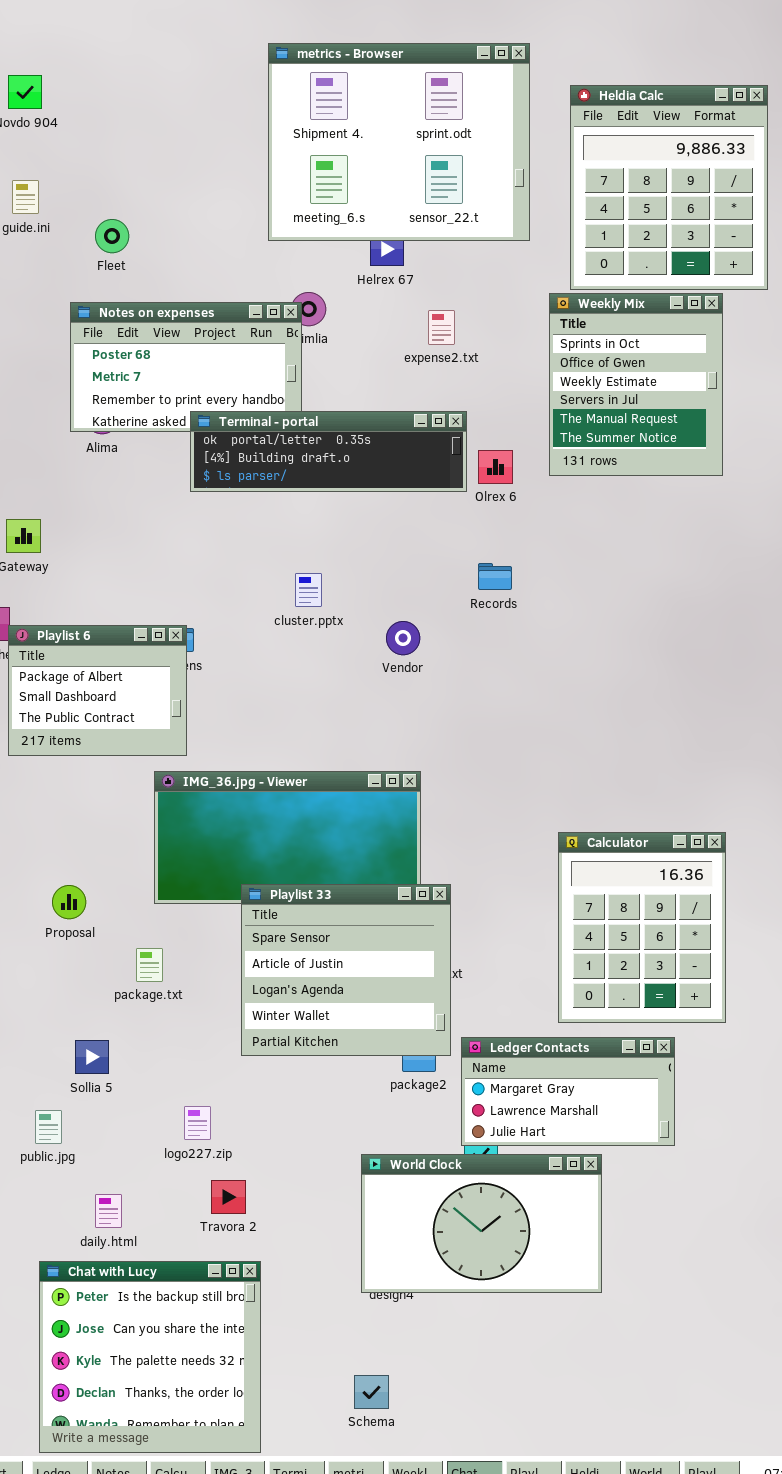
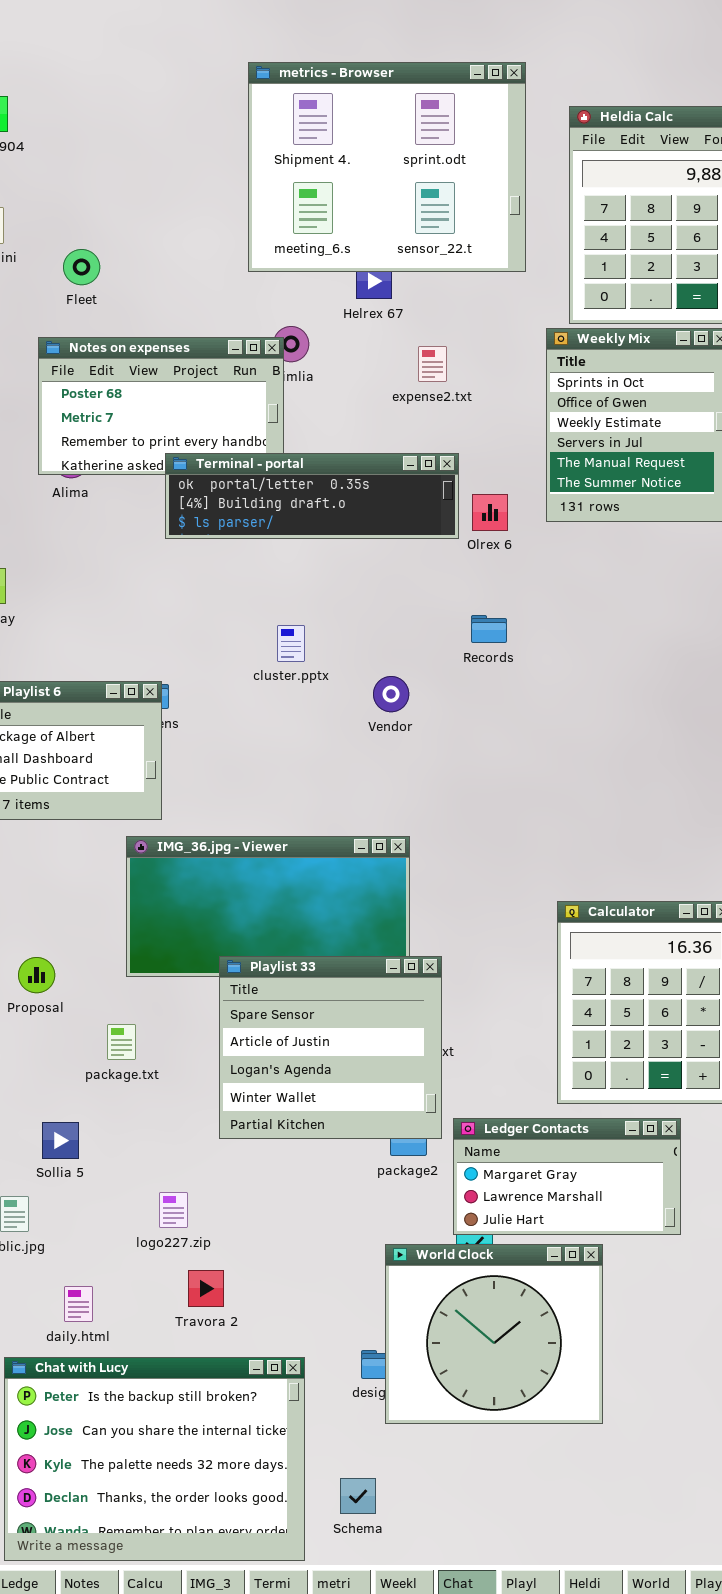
World Clock: [361,1154,602,1293] -> [385,1244,603,1424], resized
Chat with Lucy: [39,1261,261,1453] -> [4,1357,305,1561], resized

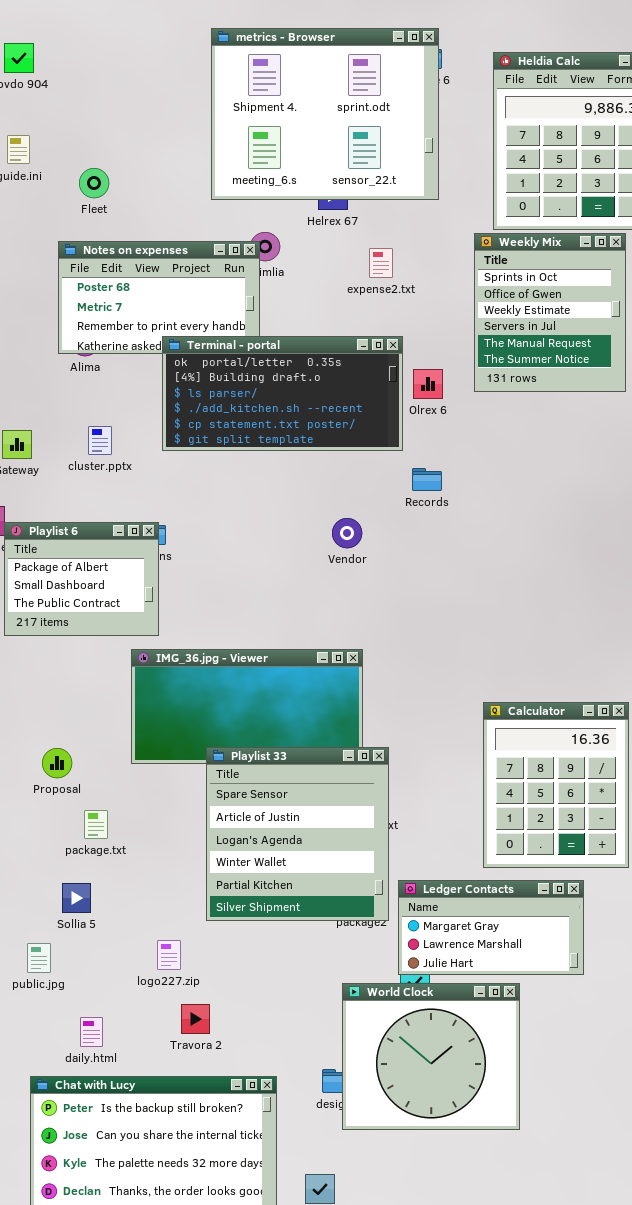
metrics - Browser: [248,62,526,272] -> [211,28,439,200], moved
Terminal - portal: [165,453,459,539] -> [162,336,403,451], resized
cluster.pptx: [277,625,305,662] -> [88,426,112,455], moved
Playlist 33: [219,956,442,1139] -> [206,747,389,921], resized
package.txt: [107,1024,136,1060] -> [84,810,108,839], moved

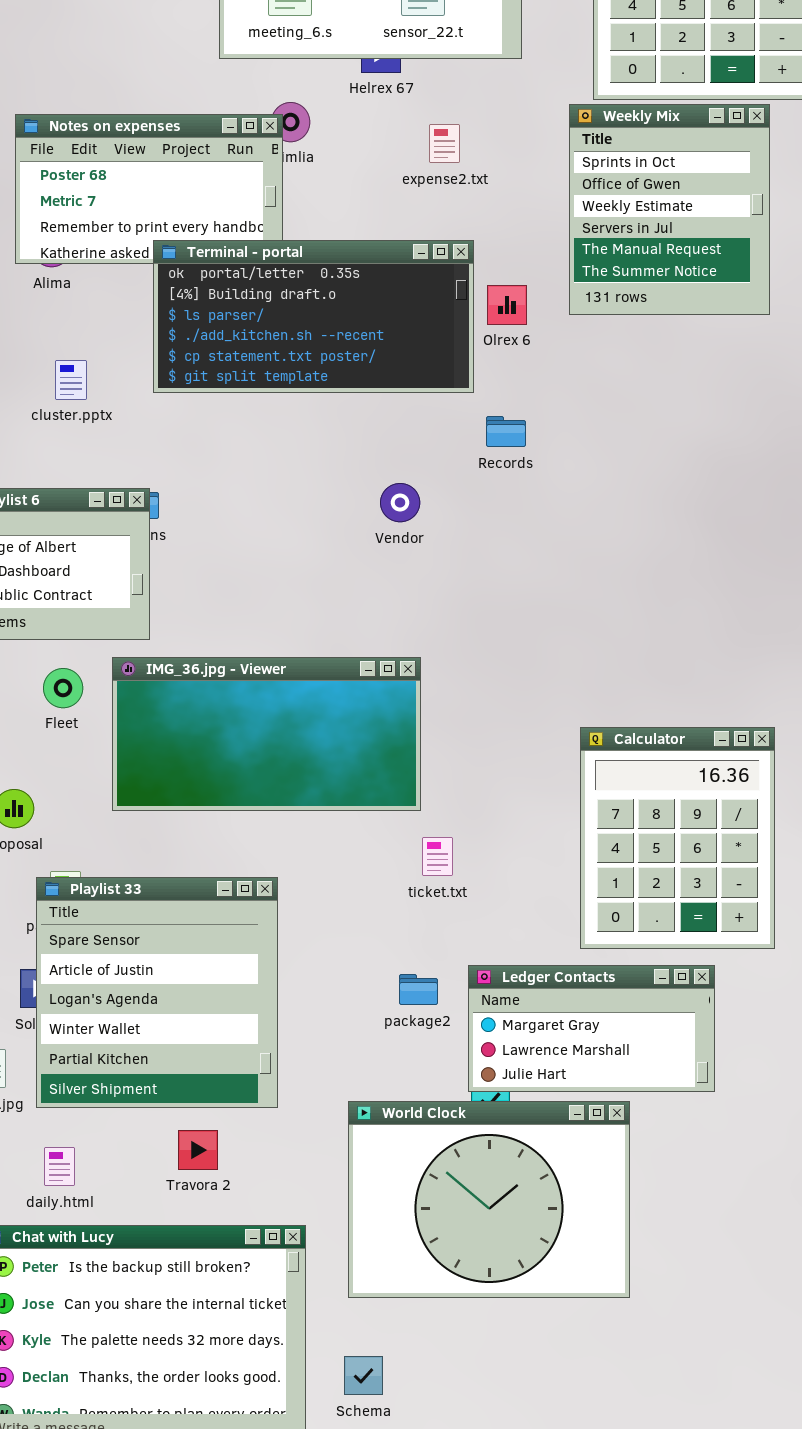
Fleet: [79,168,109,198] -> [43,668,83,708], moved
Playlist 33: [206,747,389,921] -> [36,877,278,1108], moved
World Clock: [342,983,520,1130] -> [348,1101,630,1298], resized

